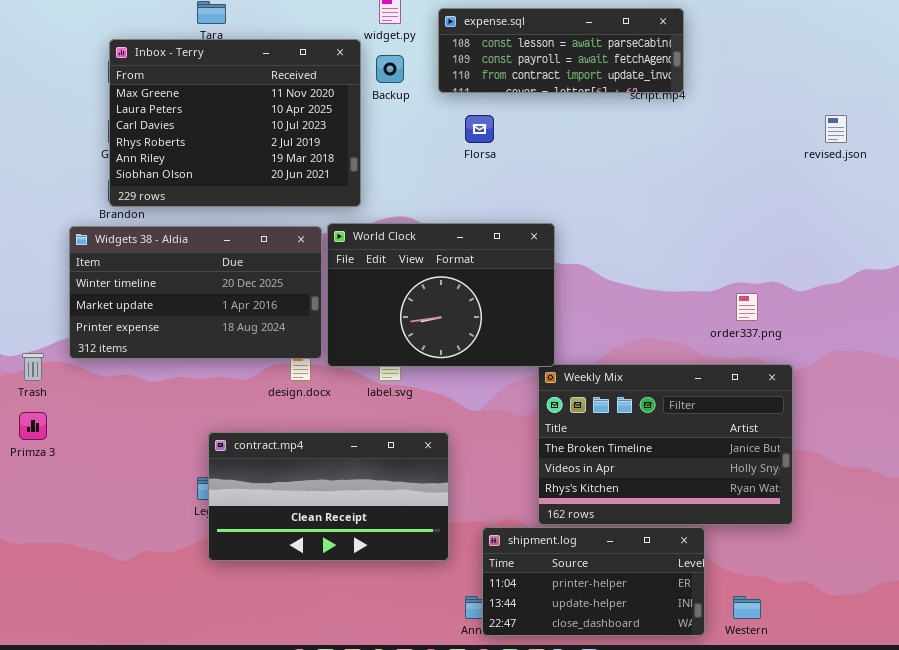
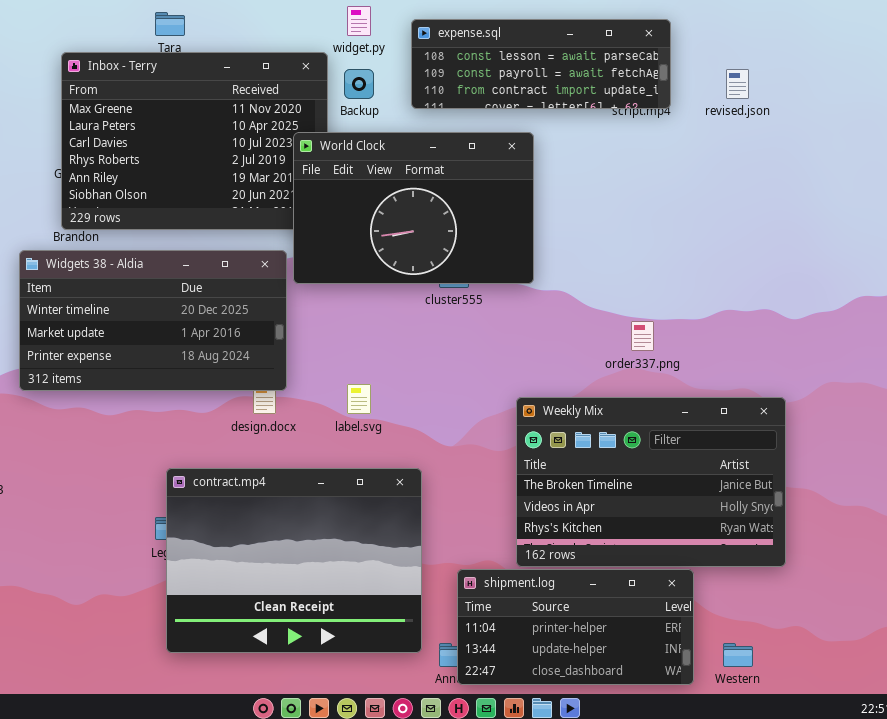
revised.json: [825,115,847,143] -> [726,69,749,99], moved
World Clock: [327,223,555,367] -> [293,132,534,284], moved
order337.png: [736,293,758,321] -> [631,321,654,351], moved
contract.mp4: [208,432,449,561] -> [166,468,422,653], resized

